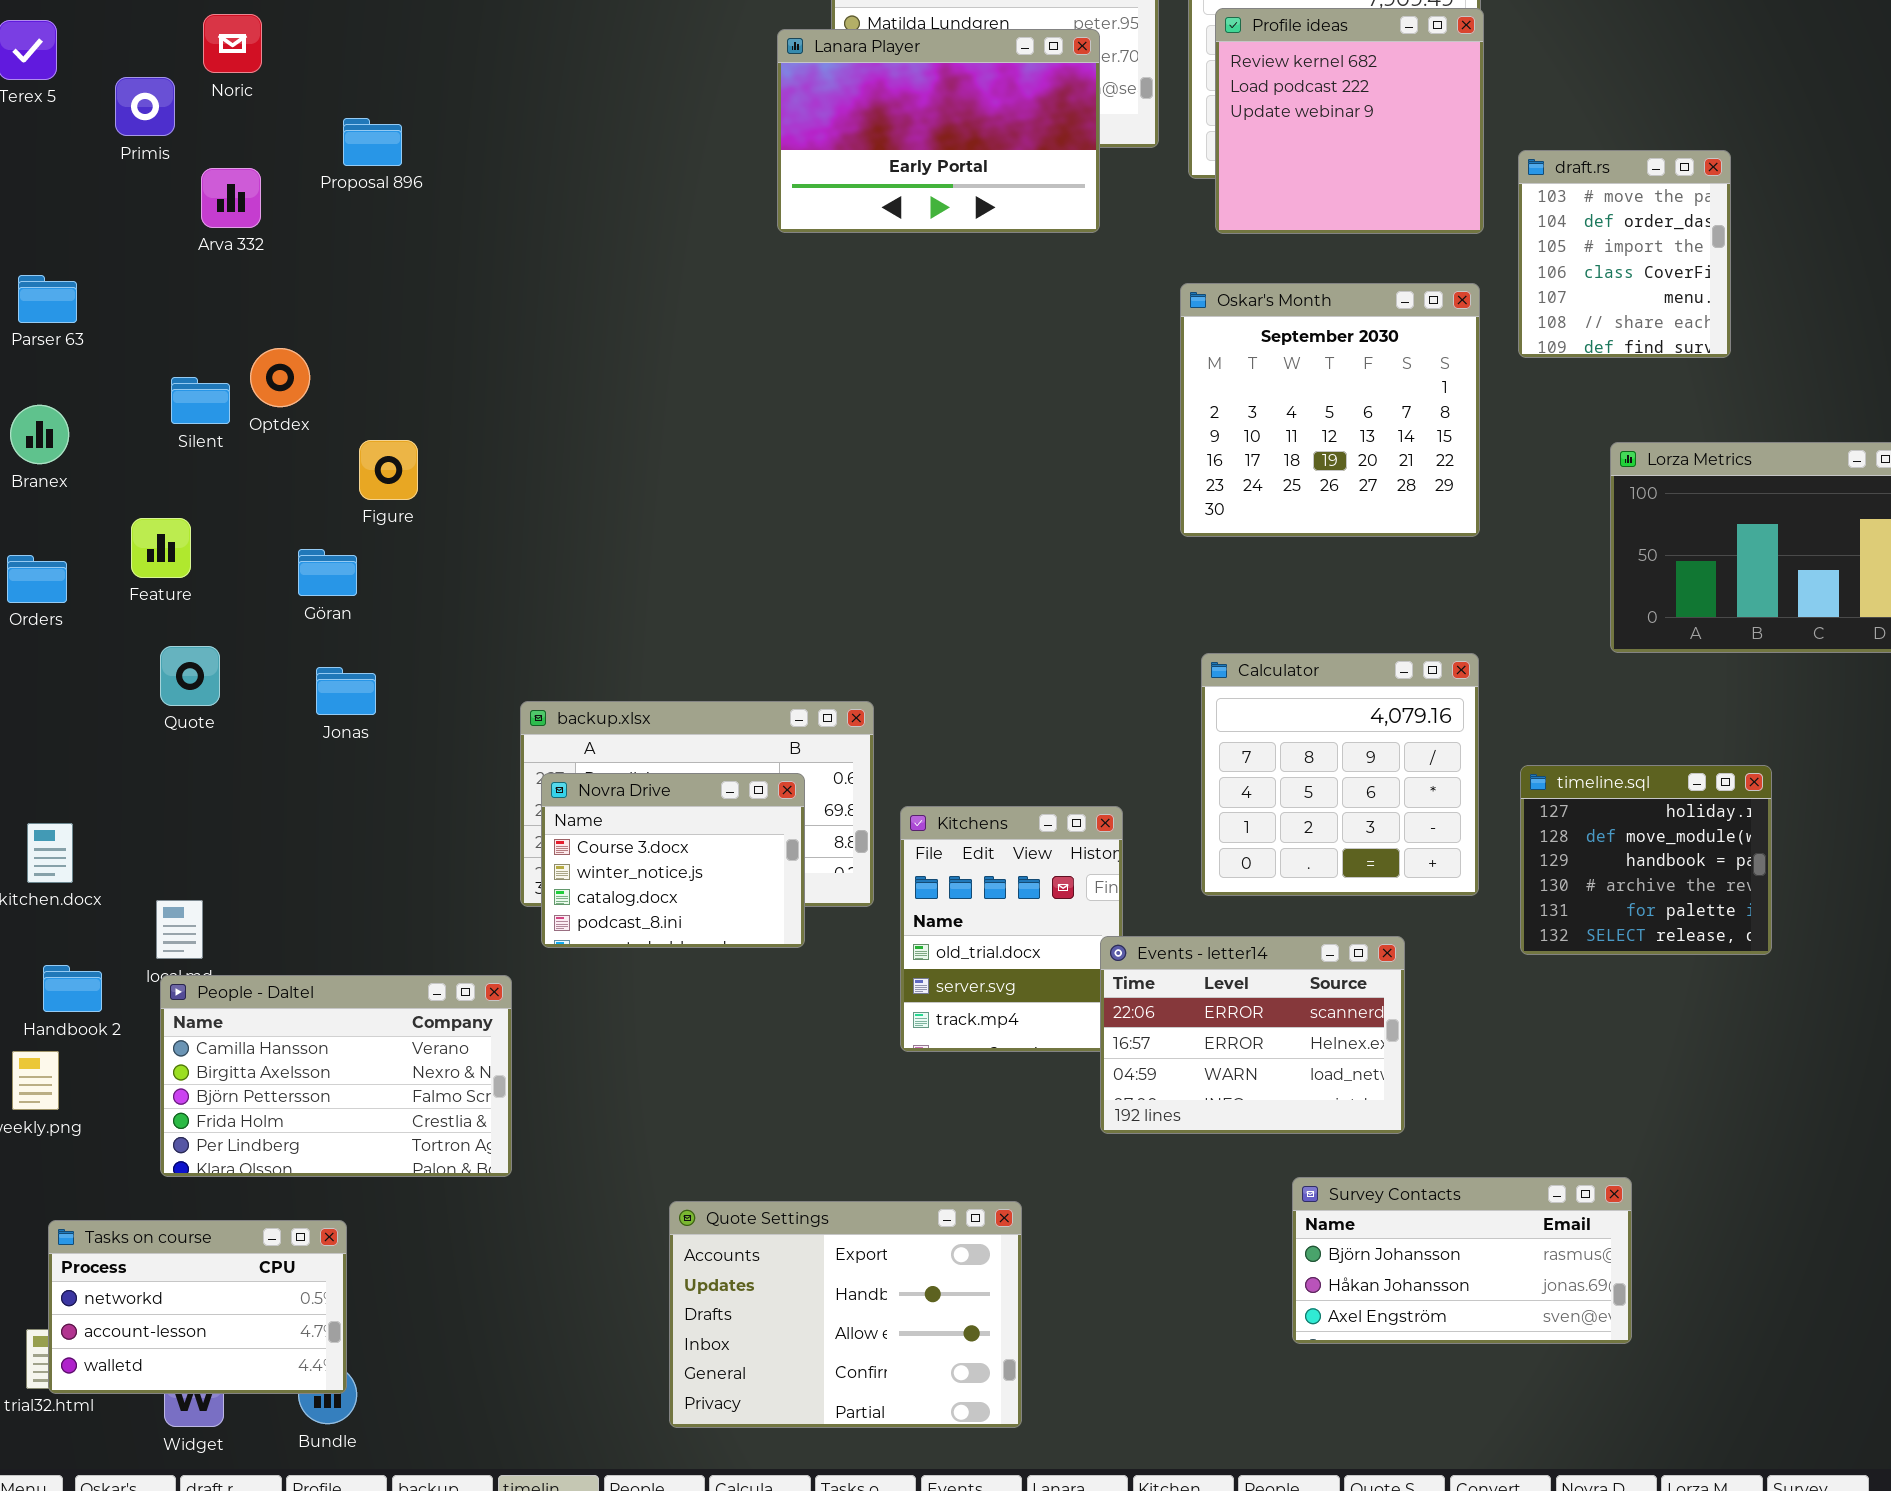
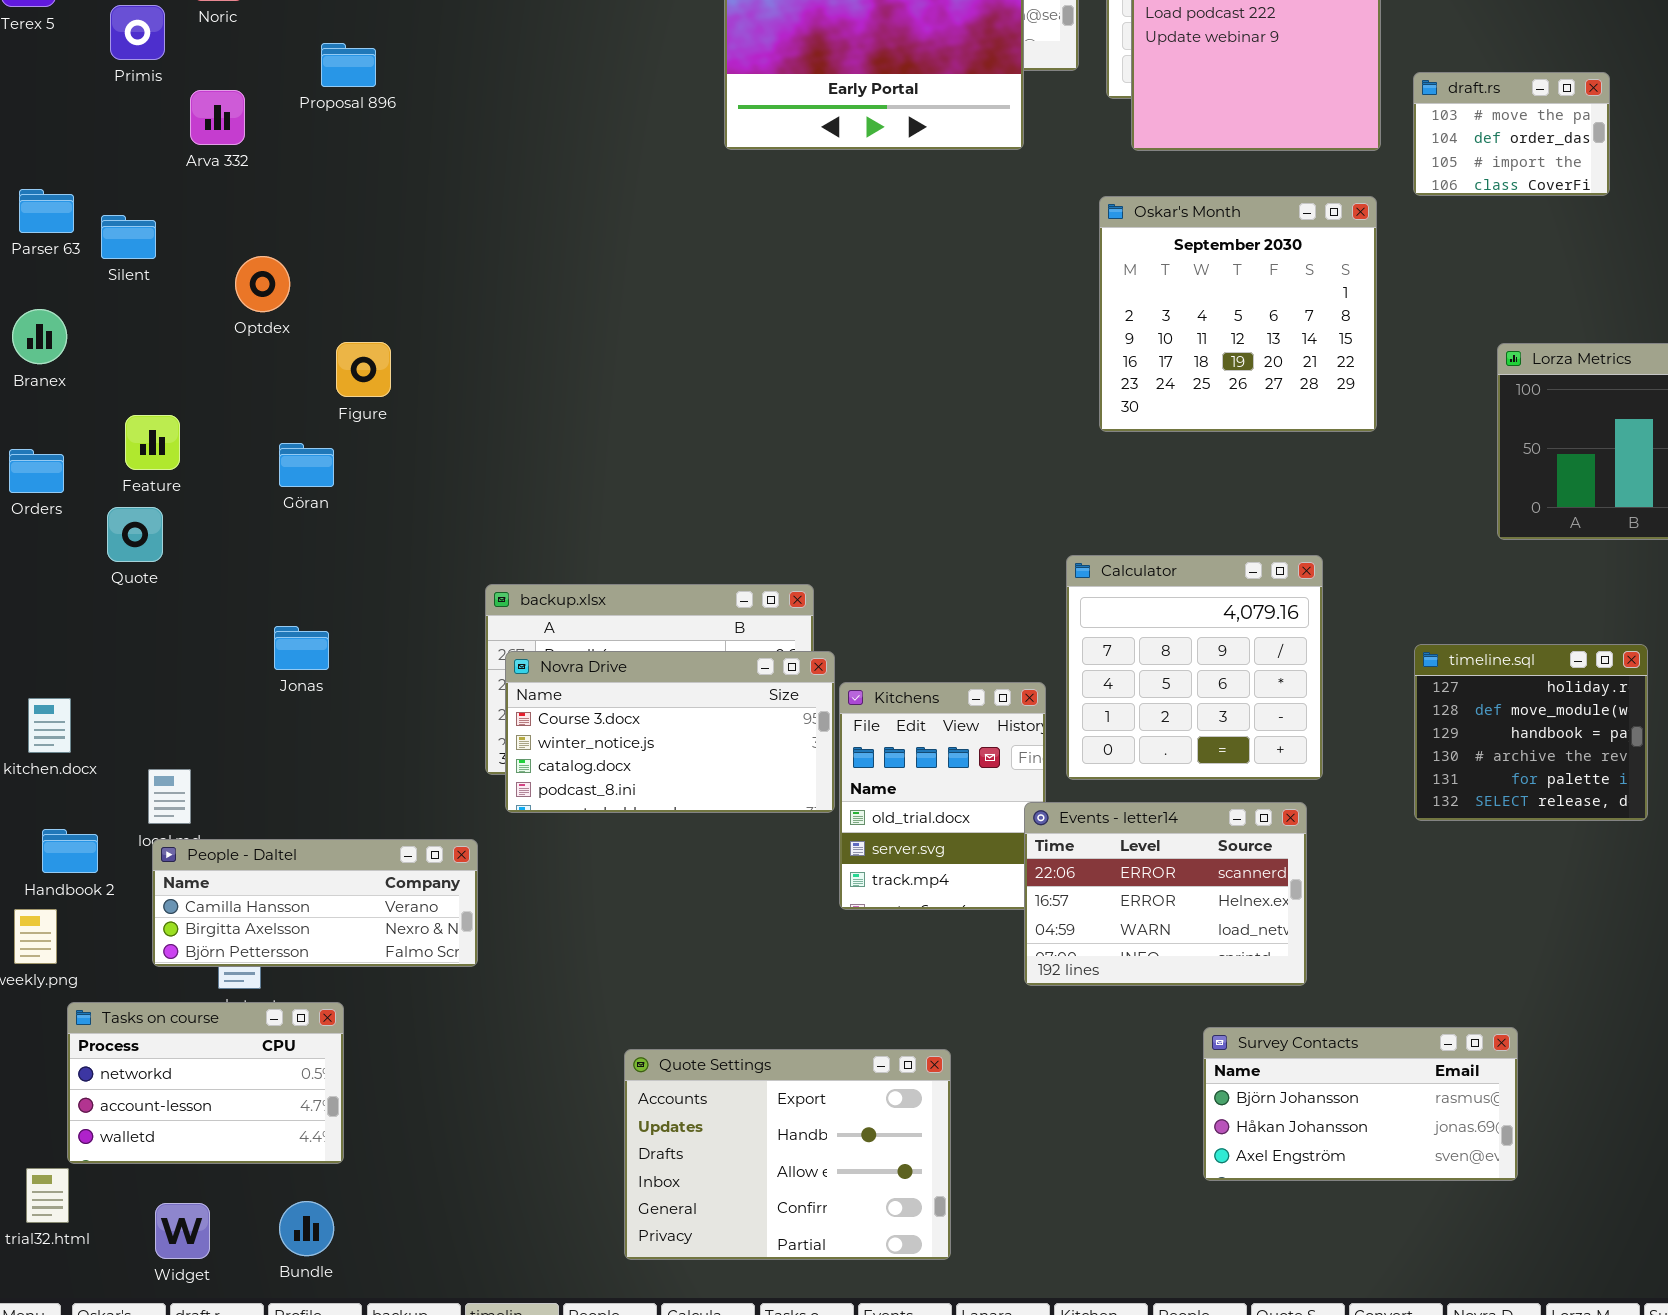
draft.rs: [1518,150,1731,358] -> [1413,72,1610,196], resized
Silent: [171,377,230,424] -> [101,215,156,259], moved
Quote: [160,646,220,706] -> [107,507,163,562], moved
Calculator: [1201,653,1479,896] -> [1066,555,1323,780], moved
Jonas: [316,667,376,715] -> [274,626,329,670], moved
Novra Drive: [541,773,805,948] -> [505,651,835,813], resized
People - Daltel: [160,975,512,1177] -> [152,839,478,967], resized
Tasks on course: [48,1220,347,1394] -> [67,1002,344,1164], moved

